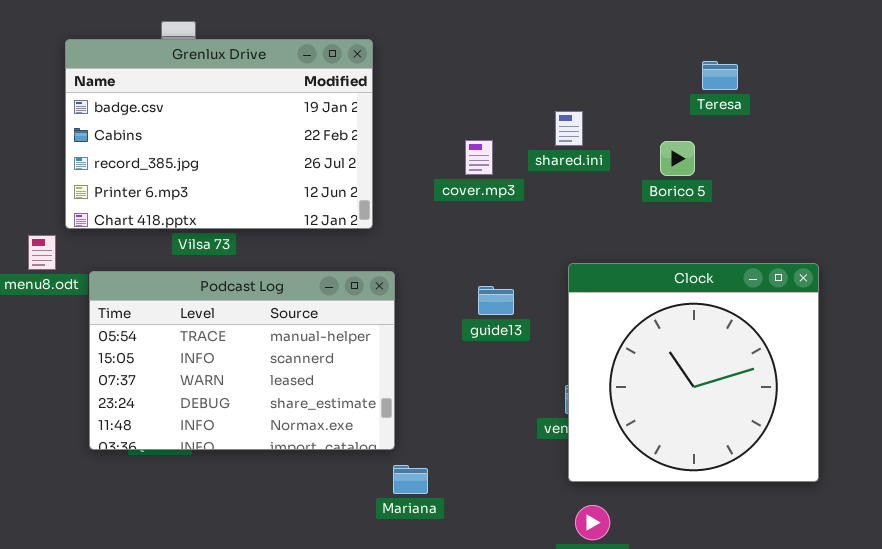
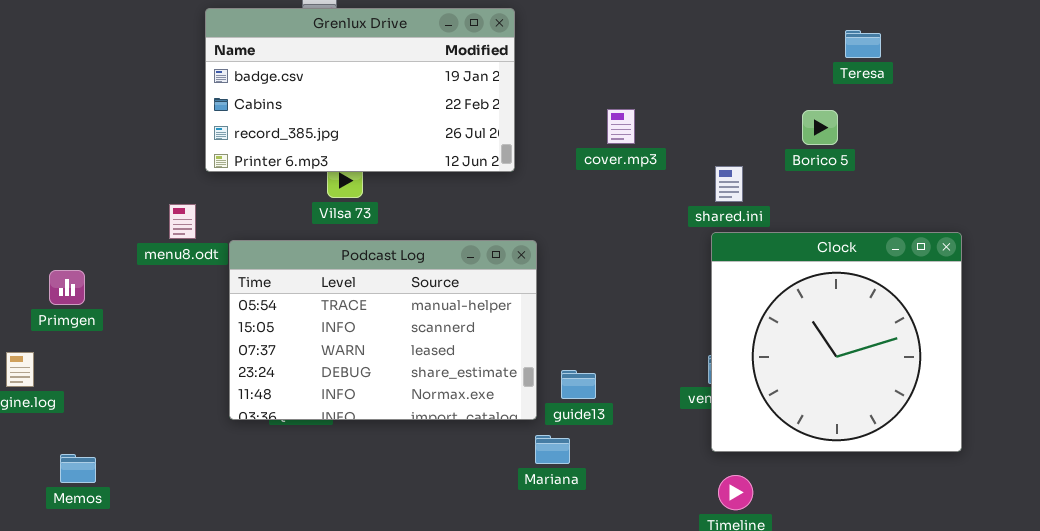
Grenlux Drive: [65,39,373,229] -> [205,8,515,172], resized
shared.ini: [555,111,583,146] -> [715,166,743,202], moved
guide13: [478,286,514,315] -> [561,370,596,399], moved

